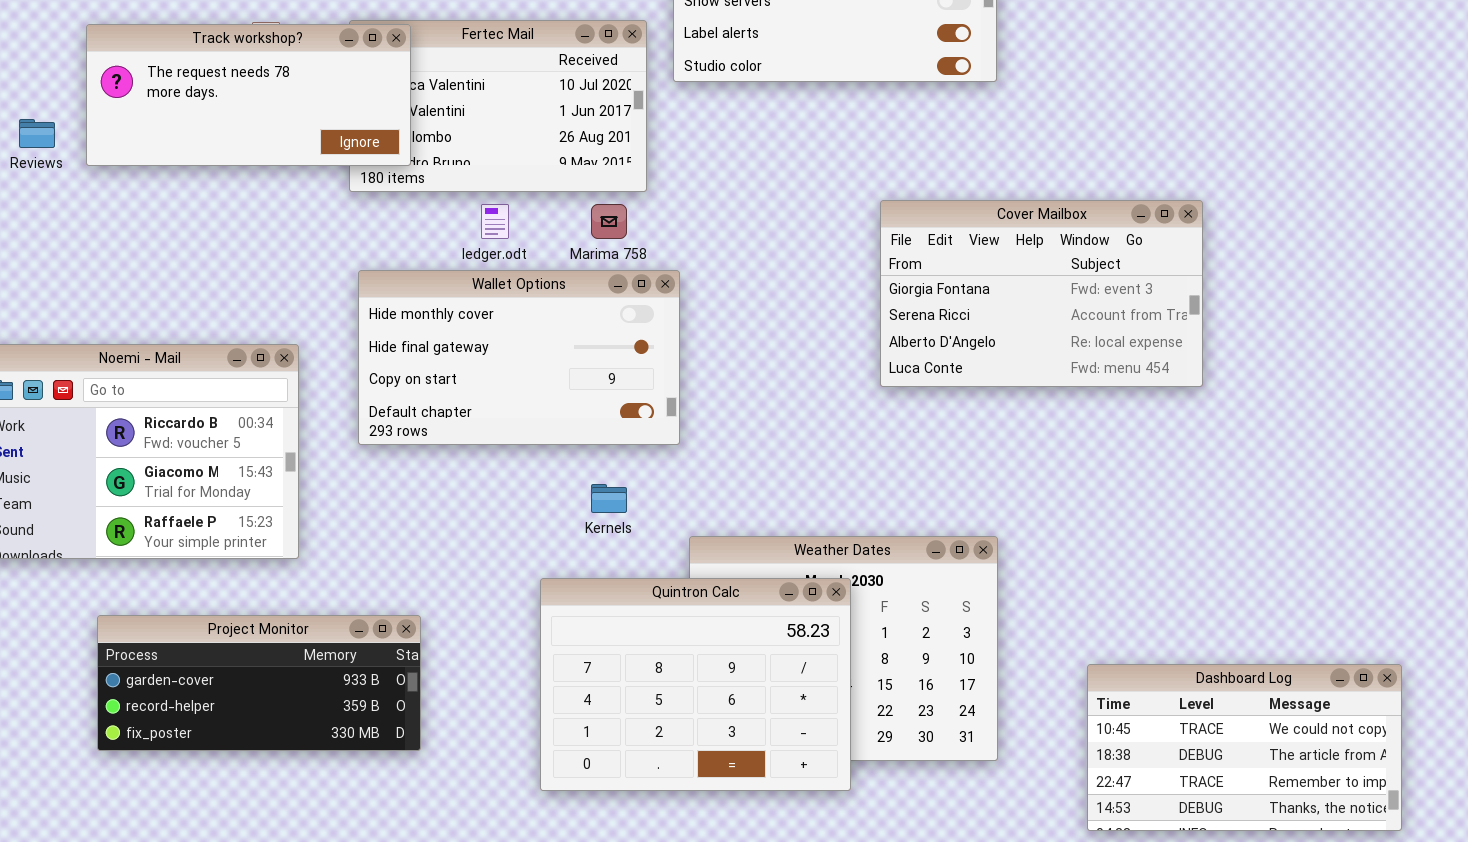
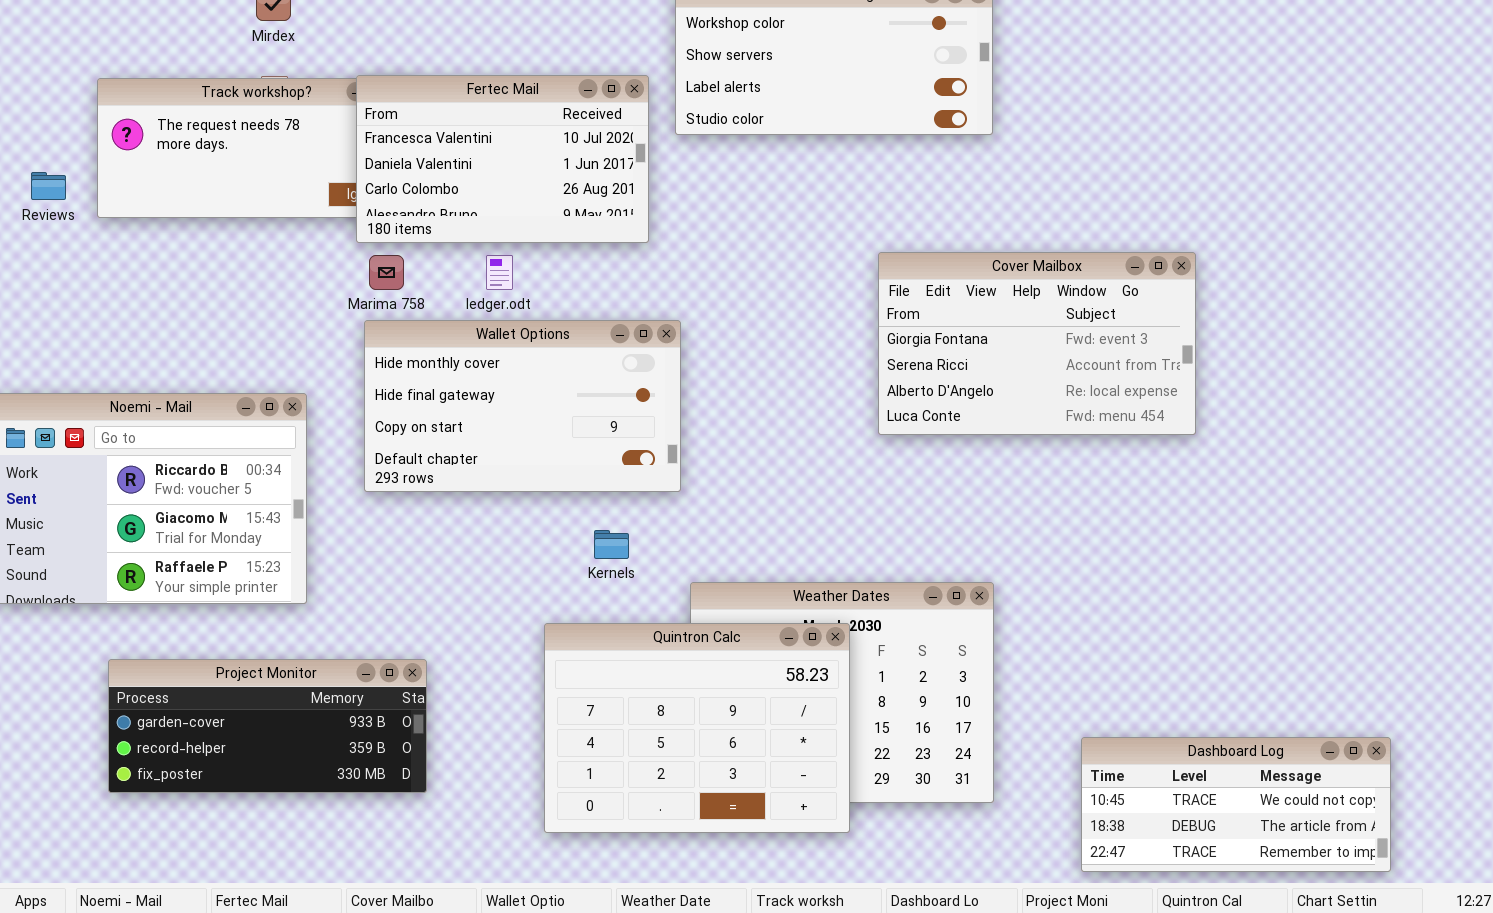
Fertec Mail: [349,20,647,192] -> [356,75,649,243], raised
Marima 758: [591,204,627,239] -> [369,255,404,290], moved
Dashboard Log: [1087,664,1402,831] -> [1081,737,1391,872], resized

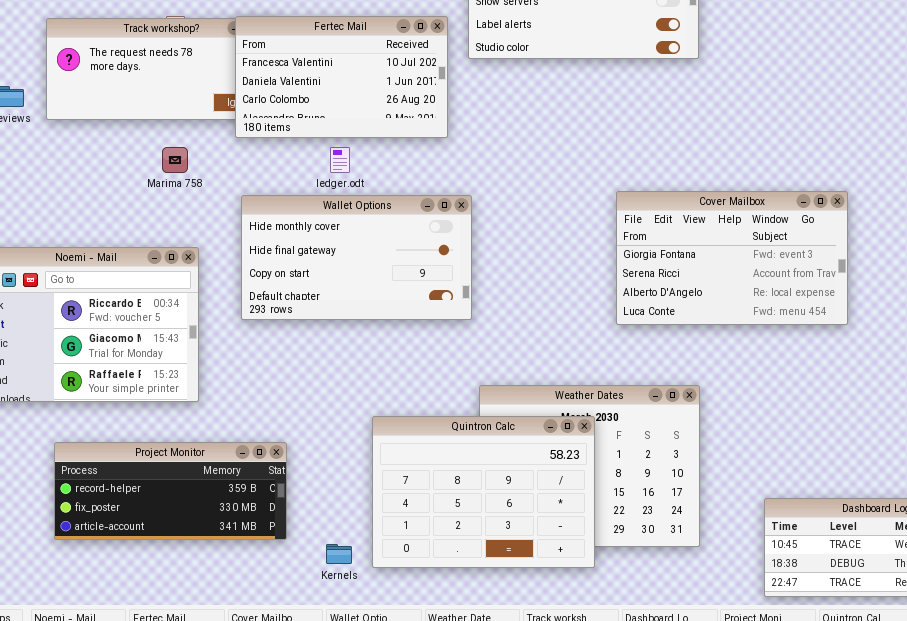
Cover Mailbox: [878,252,1196,435] -> [616,191,848,325], moved
Marima 758: [369,255,404,290] -> [162,147,188,173], moved
Kernels: [594,530,629,559] -> [326,544,352,564], moved
Project Monitor: [108,659,427,793] -> [54,442,287,540], scrolled down 1 row

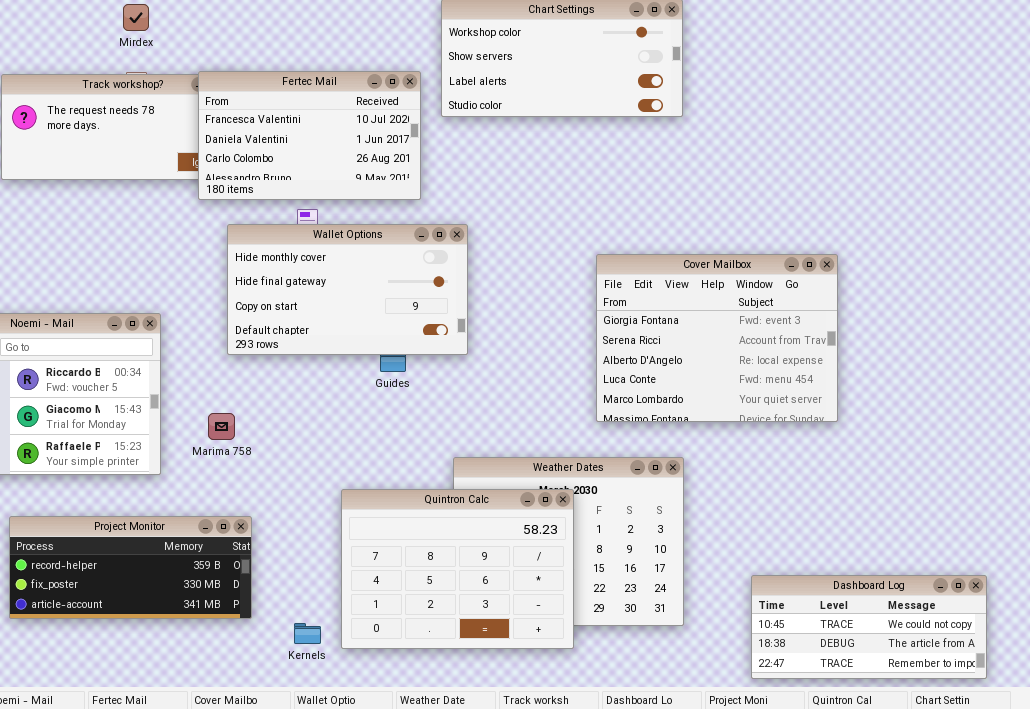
Marima 758: [162,147,188,173] -> [208,413,235,440], moved
Cover Mailbox: [616,191,848,325] -> [596,254,838,422], resized
Wallet Options: [241,195,472,320] -> [227,224,468,355], moved

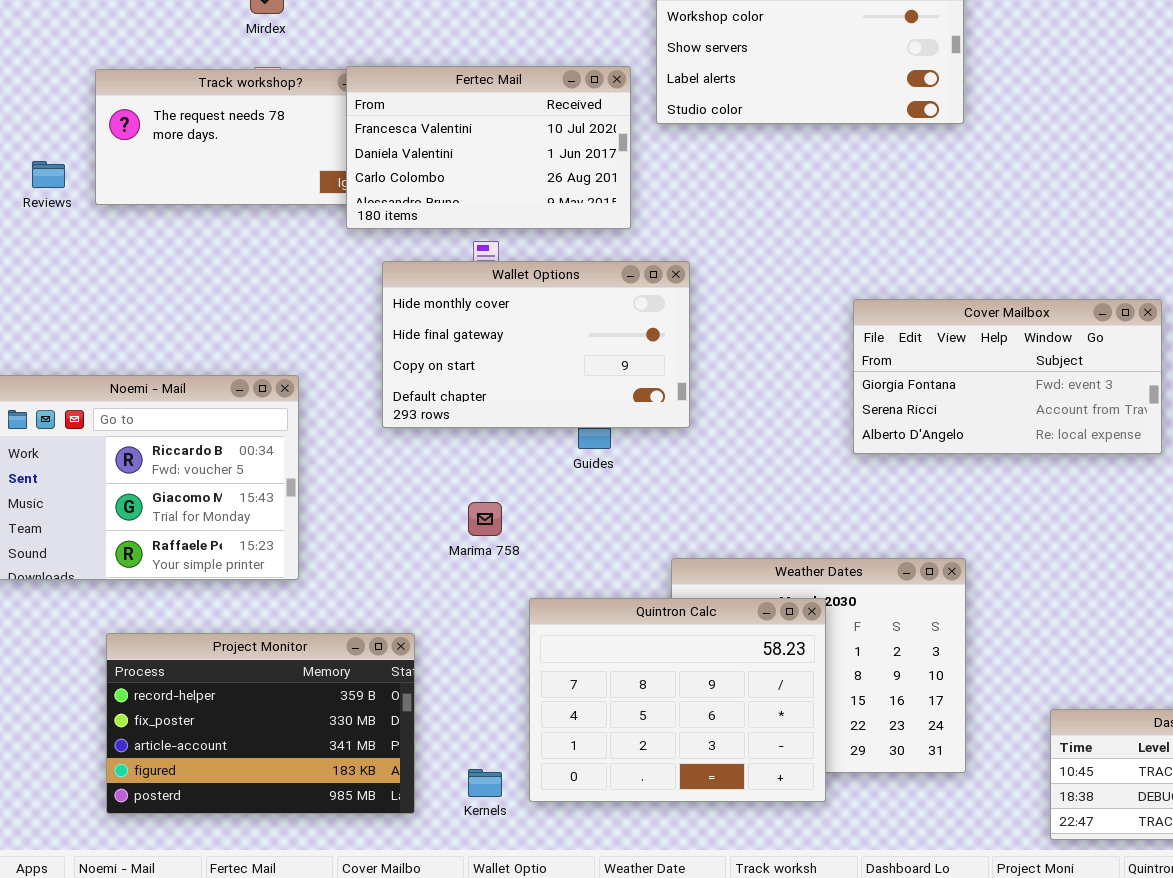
Cover Mailbox: [596,254,838,422] -> [853,299,1162,454], resized
Marima 758: [208,413,235,440] -> [468,502,502,536], moved
Project Monitor: [9,516,252,619] -> [106,633,415,814], resized

